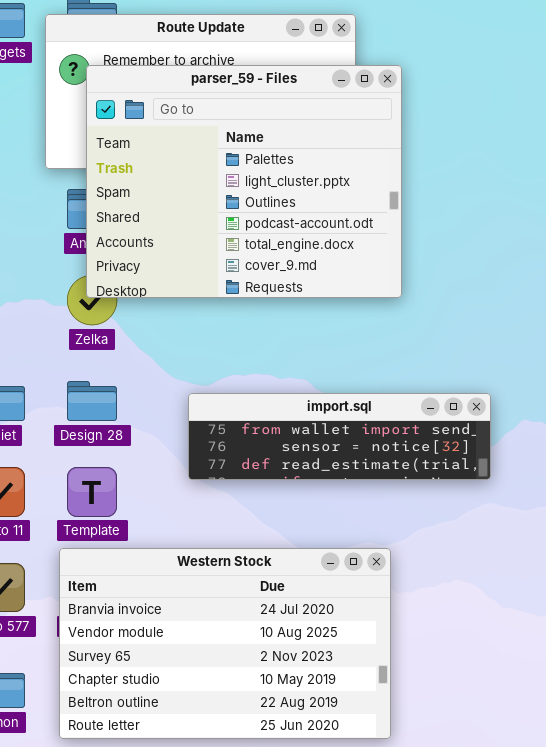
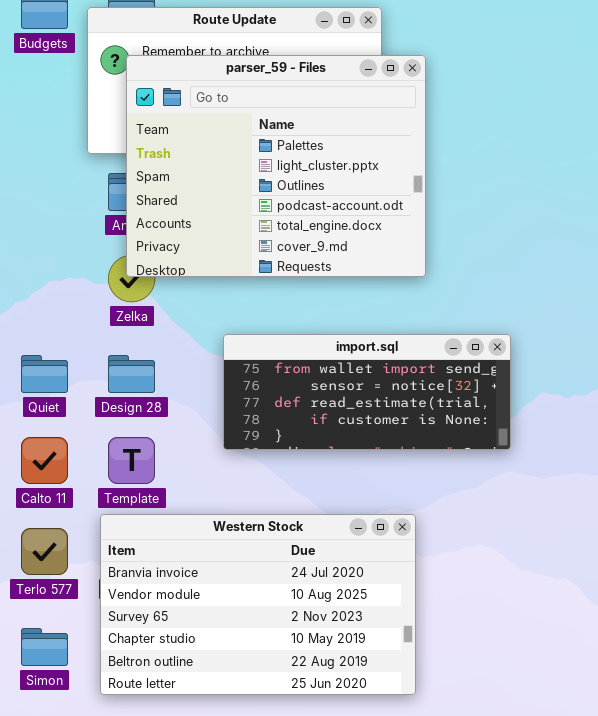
import.sql: [188,393,491,480] -> [223,334,511,450], resized

